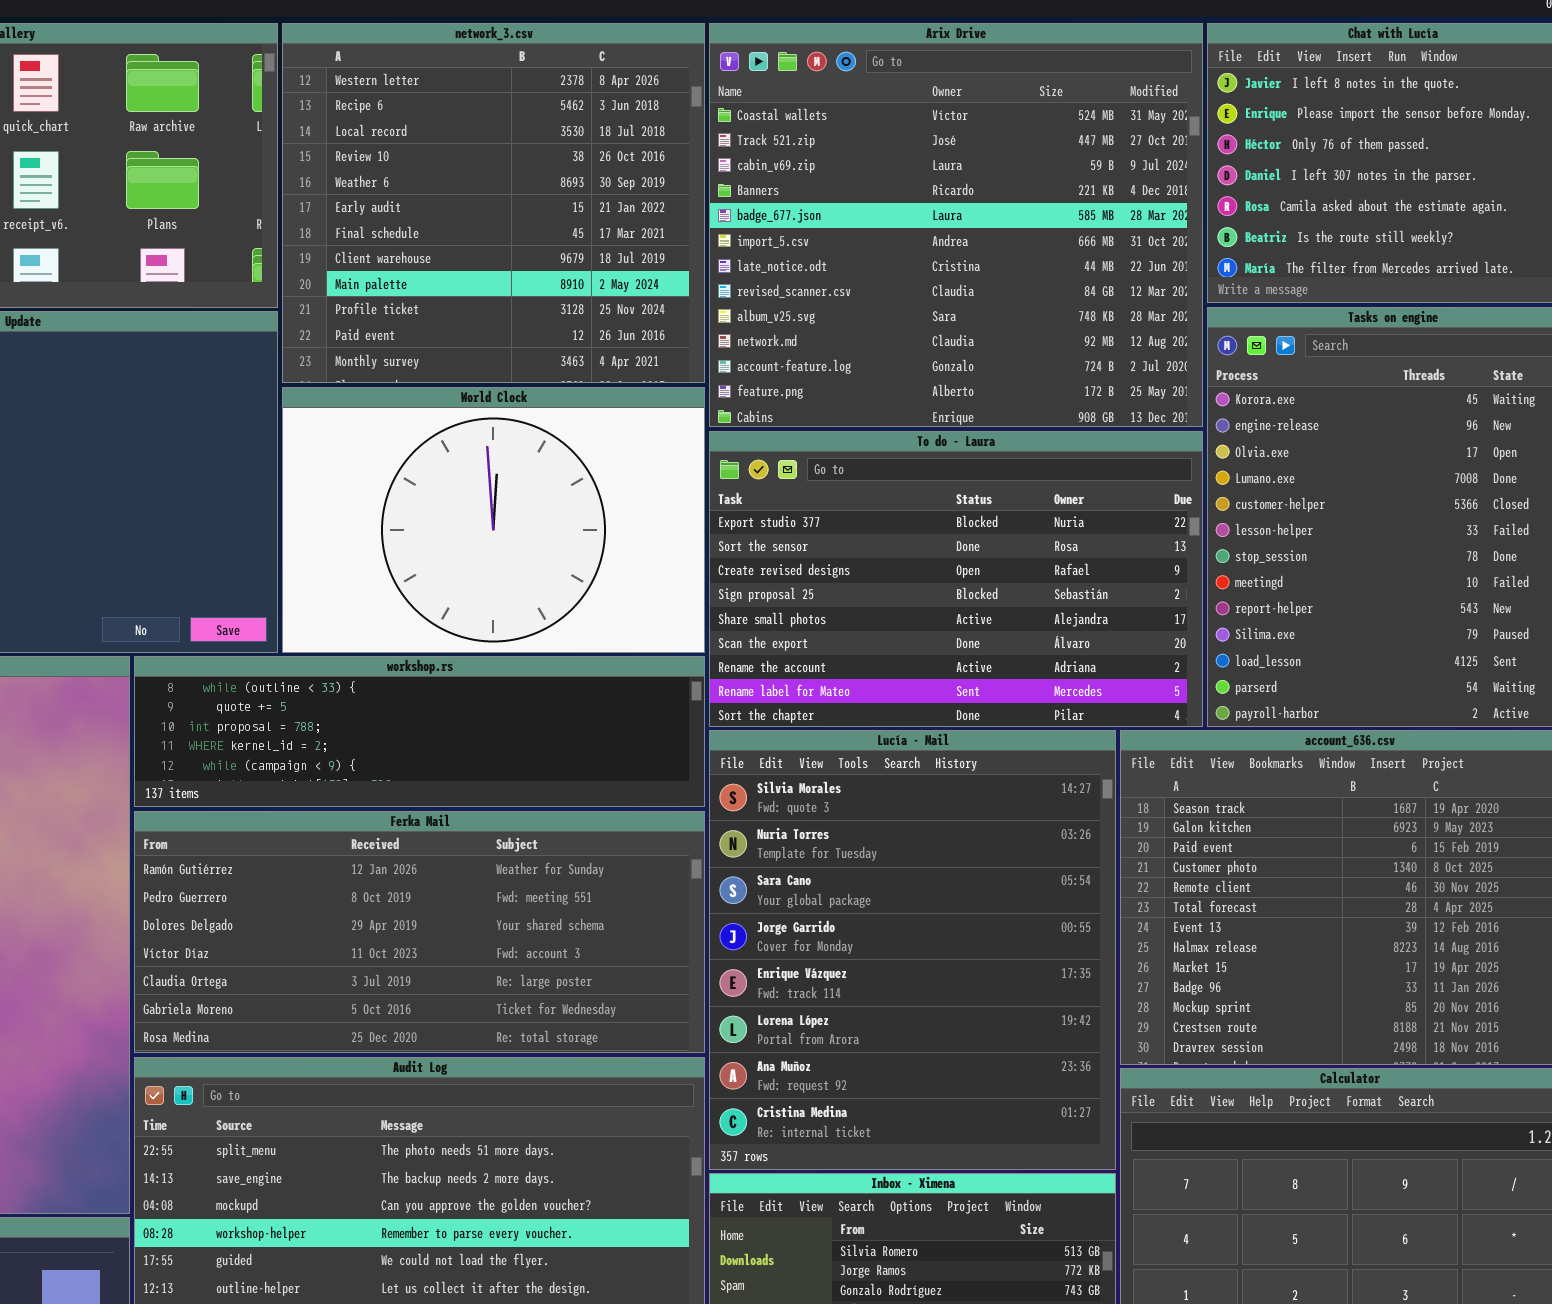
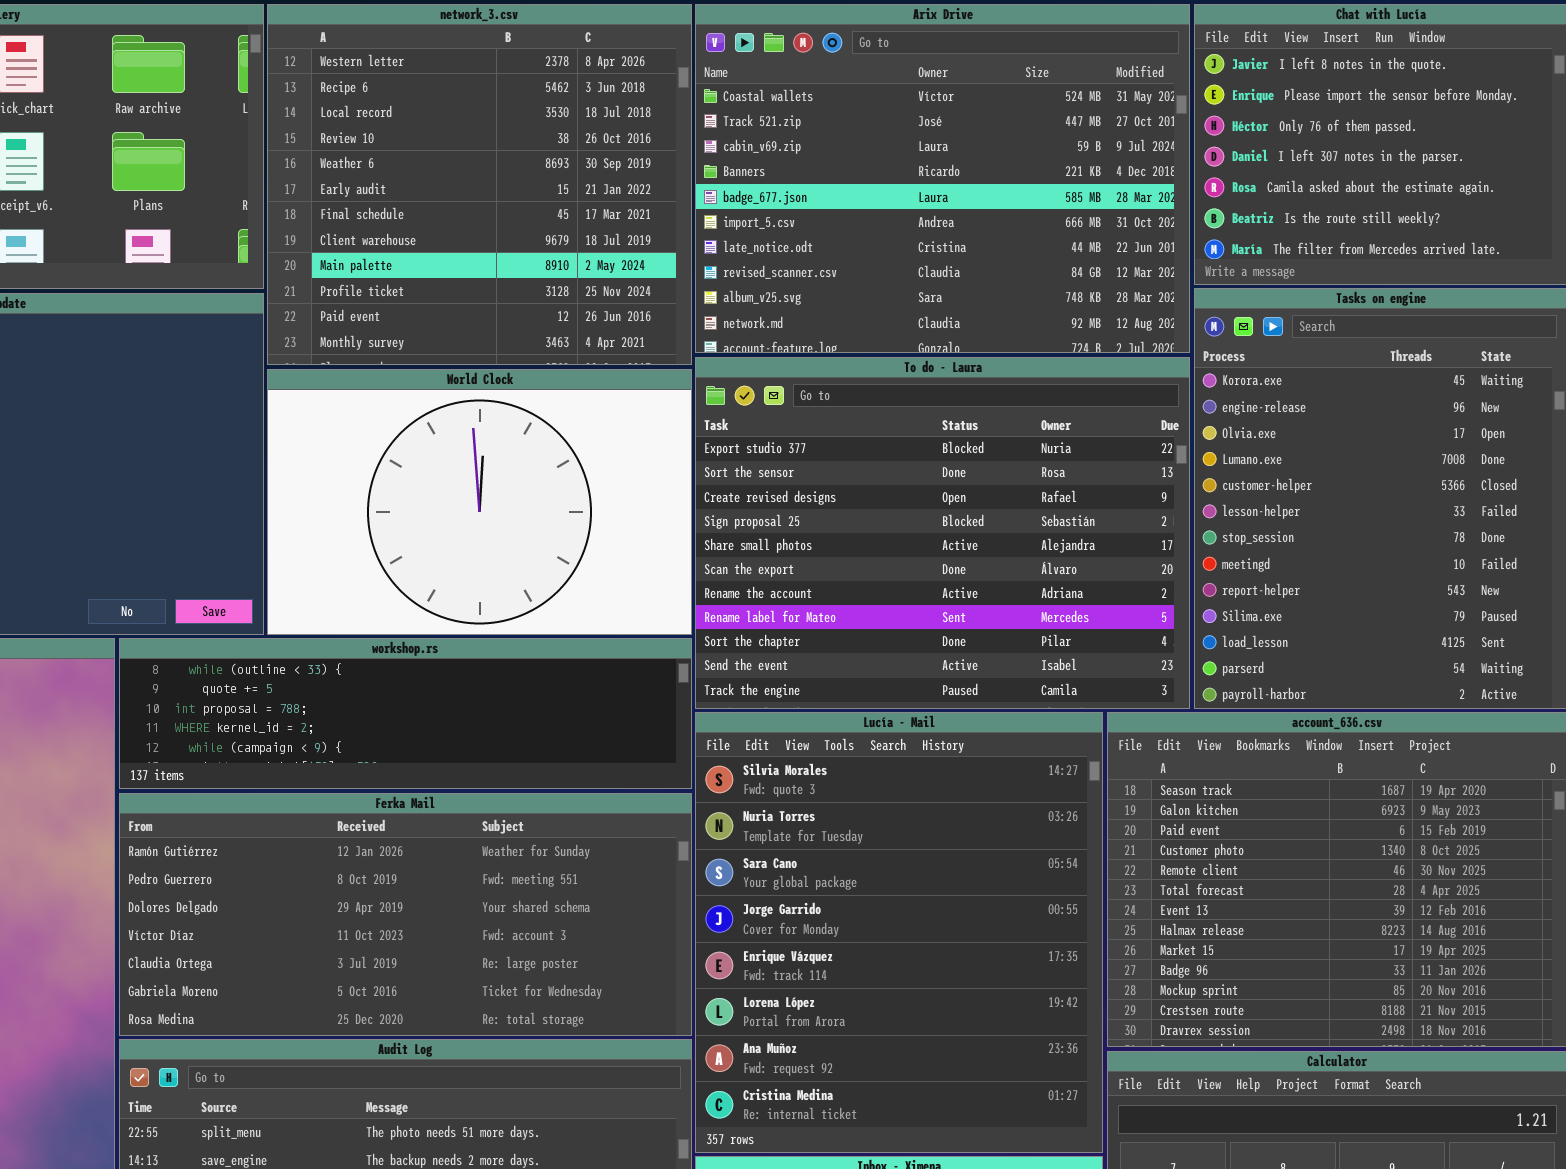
Arix Drive: [709,23,1203,427] -> [695,4,1190,353], resized
To do - Laura: [709,431,1203,727] -> [695,357,1190,709], resized

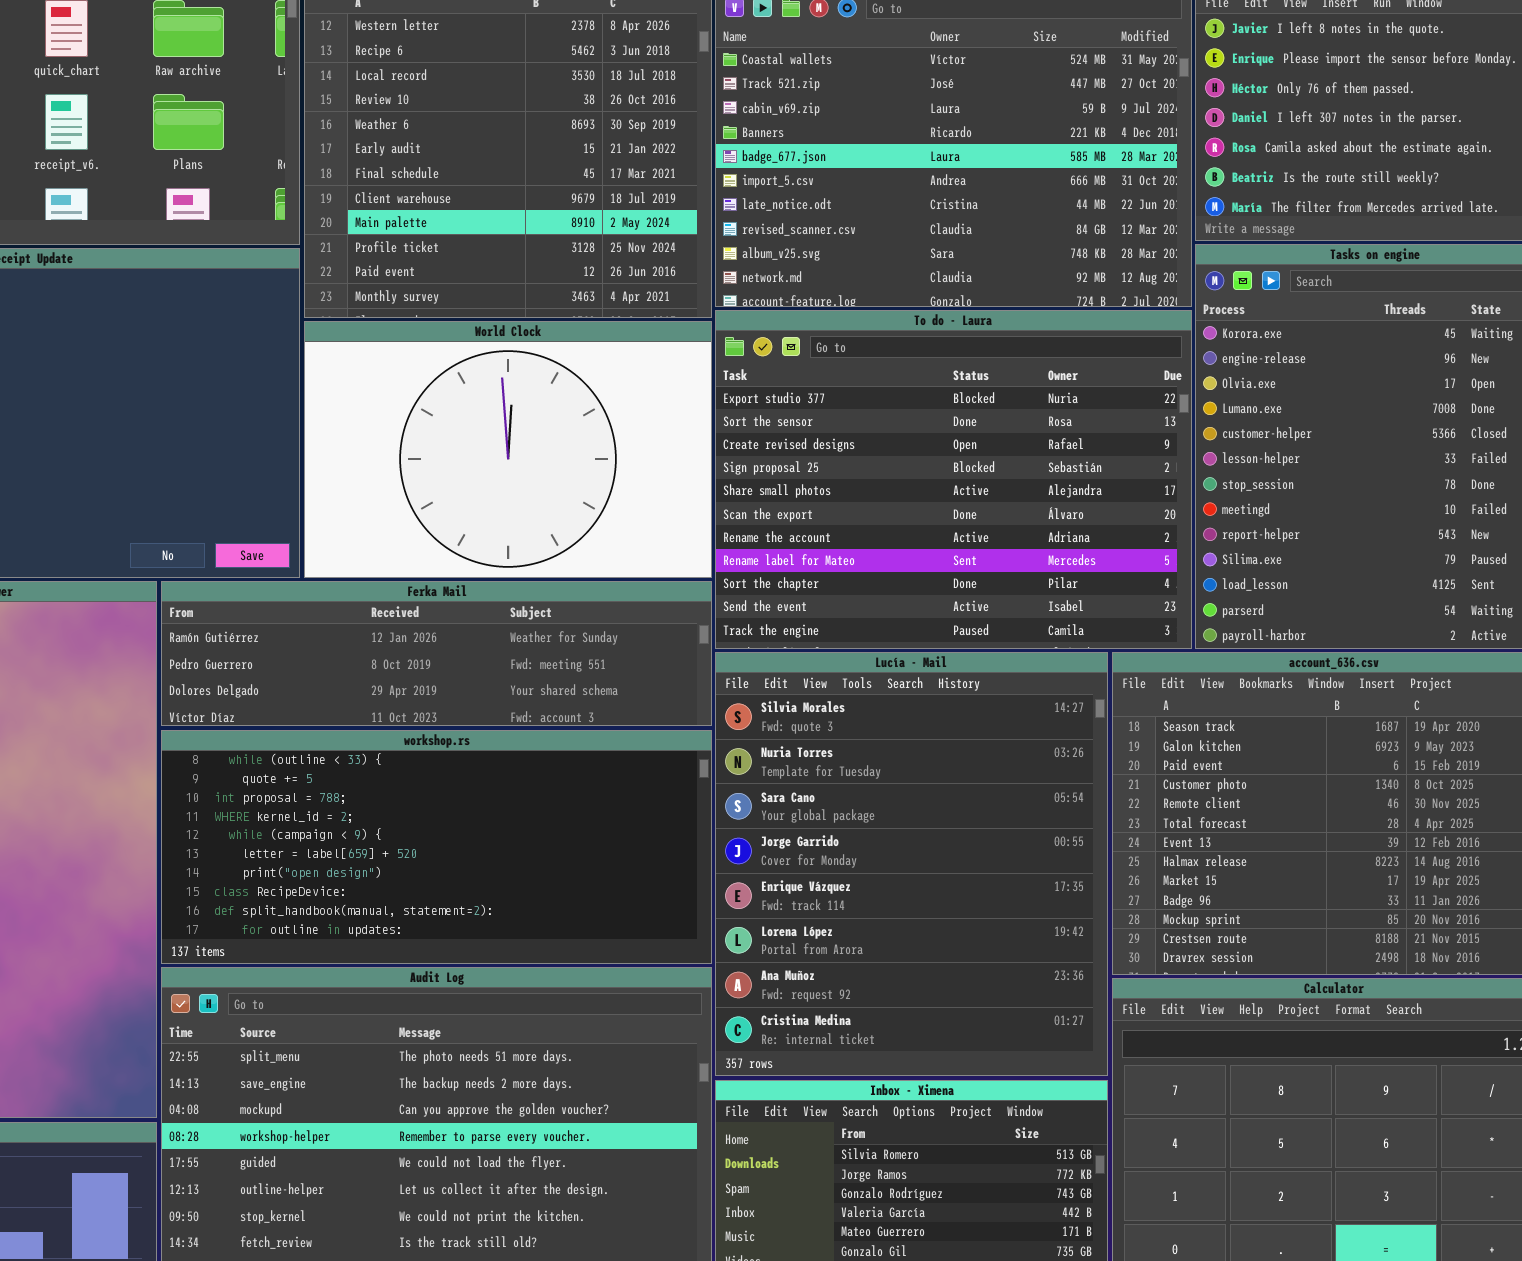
workshop.rs: [119,638,692,789] -> [161,730,712,964], moved, resized
Ferka Mail: [119,793,692,1036] -> [161,581,712,726], moved, resized

